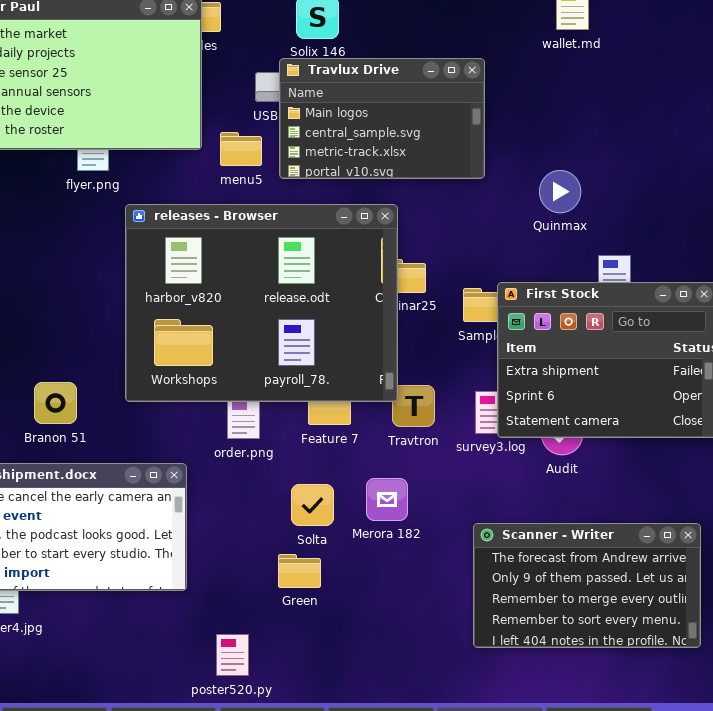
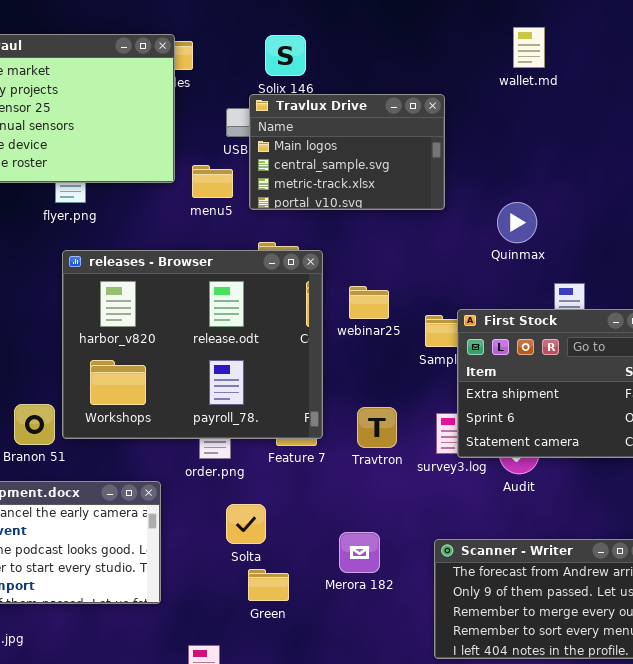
releases - Browser: [125,204,398,402] -> [62,250,323,439], moved
Merora 182: [366,478,408,521] -> [339,532,380,573], moved
Solta: [291,484,334,526] -> [226,504,266,544], moved

